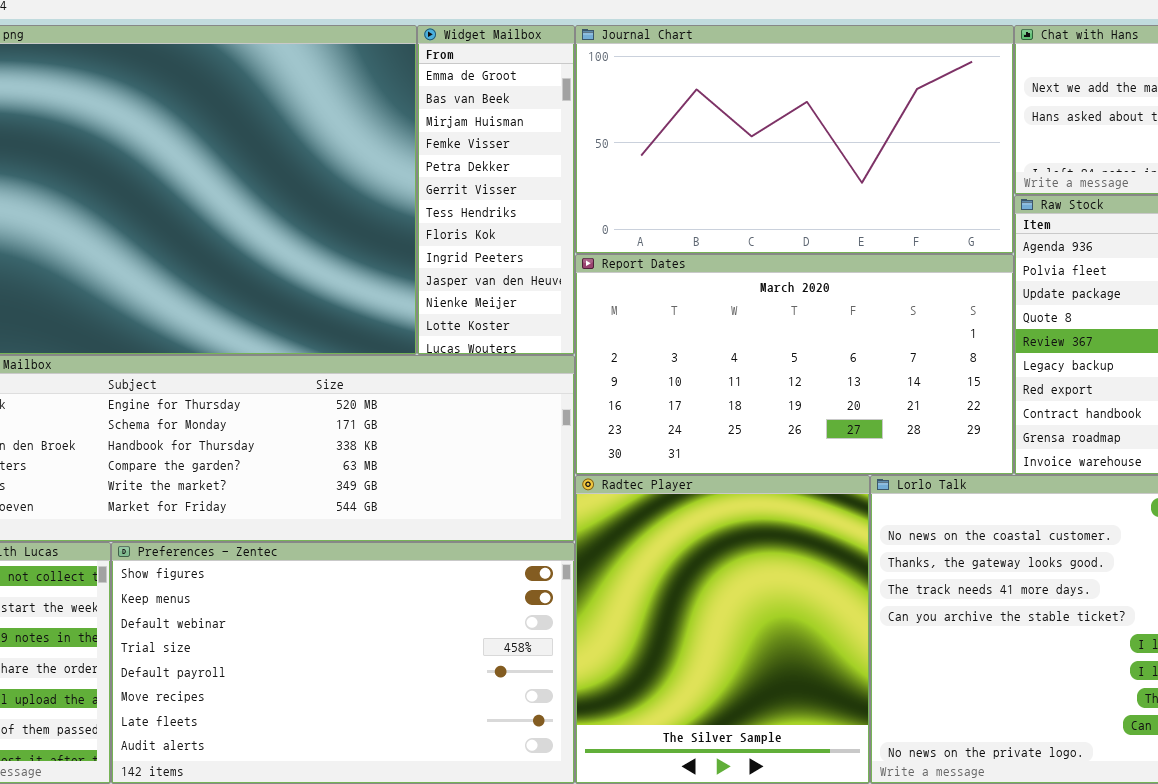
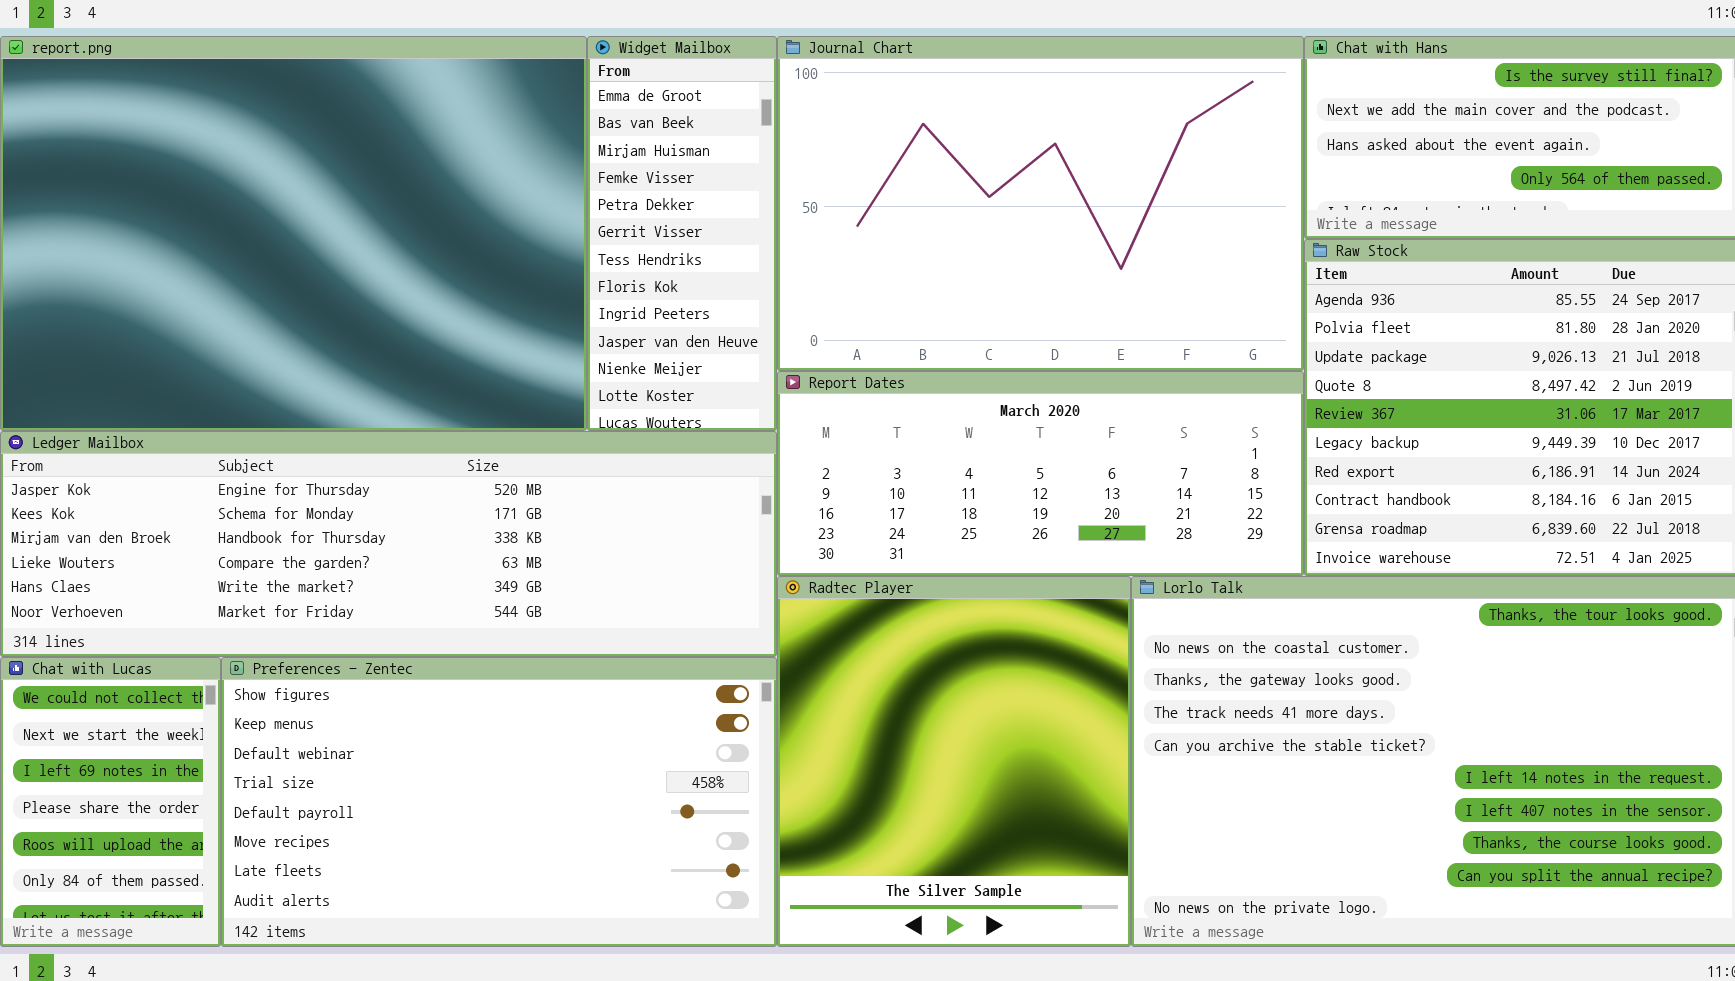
Journal Chart: [575,25,1014,254] -> [777,36,1304,371], resized
Report Dates: [575,254,1014,475] -> [777,371,1304,576], resized

